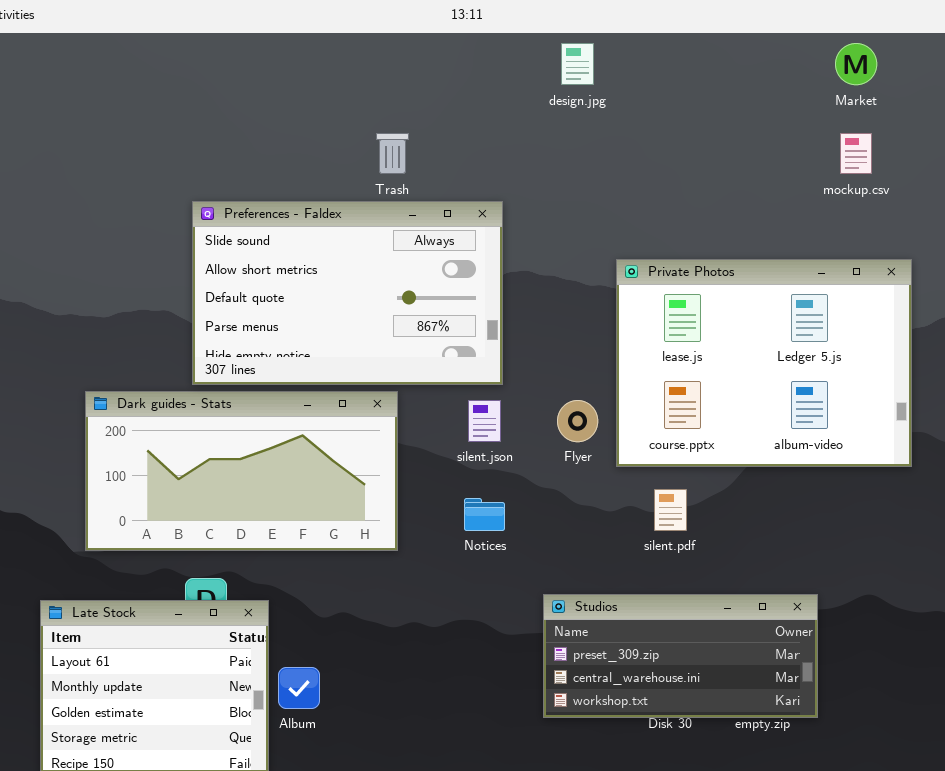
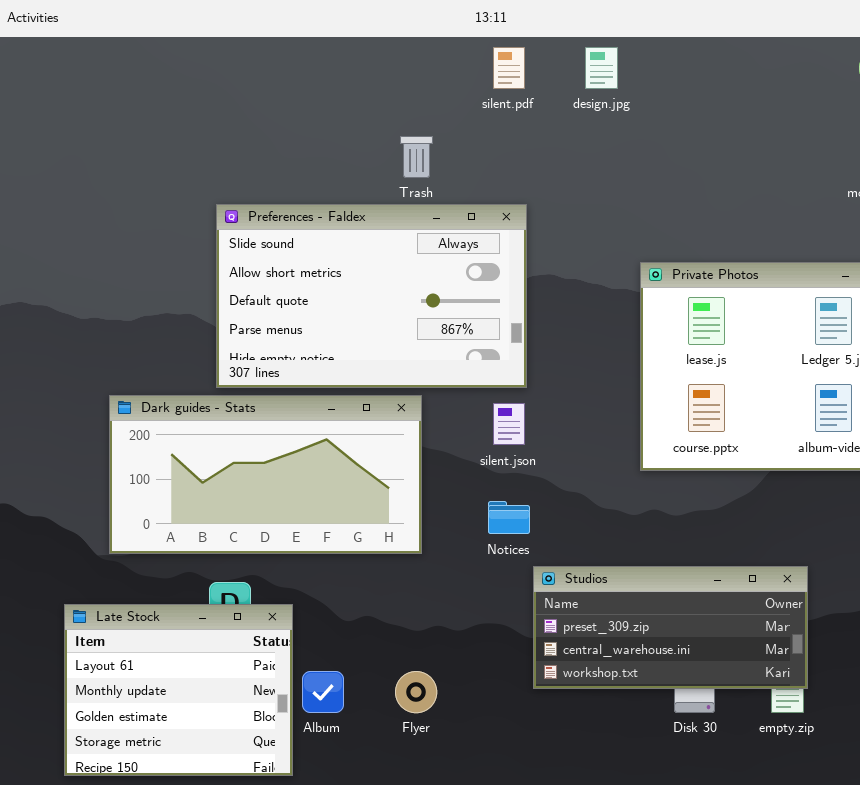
Flyer: [557,400,598,442] -> [395,671,437,713], moved
silent.pdf: [654,489,687,531] -> [493,47,525,89], moved
Studios: [543,594,818,718] -> [533,566,808,689], moved

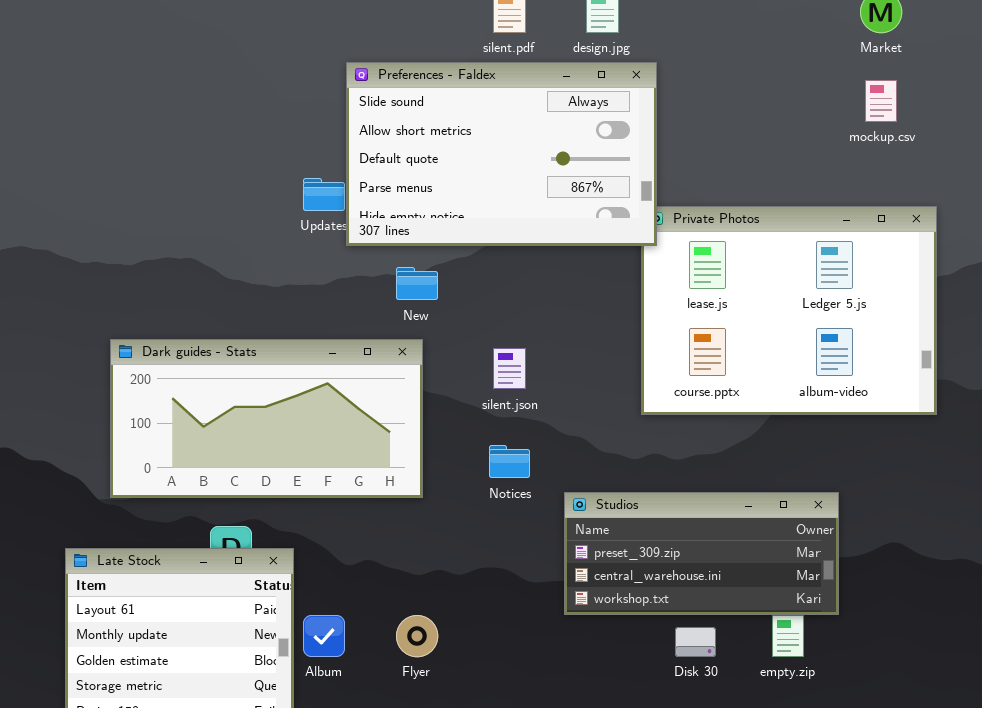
Preferences - Faldex: [216,204,527,388] -> [346,62,657,246], moved
Studios: [533,566,808,689] -> [564,492,839,615], moved

